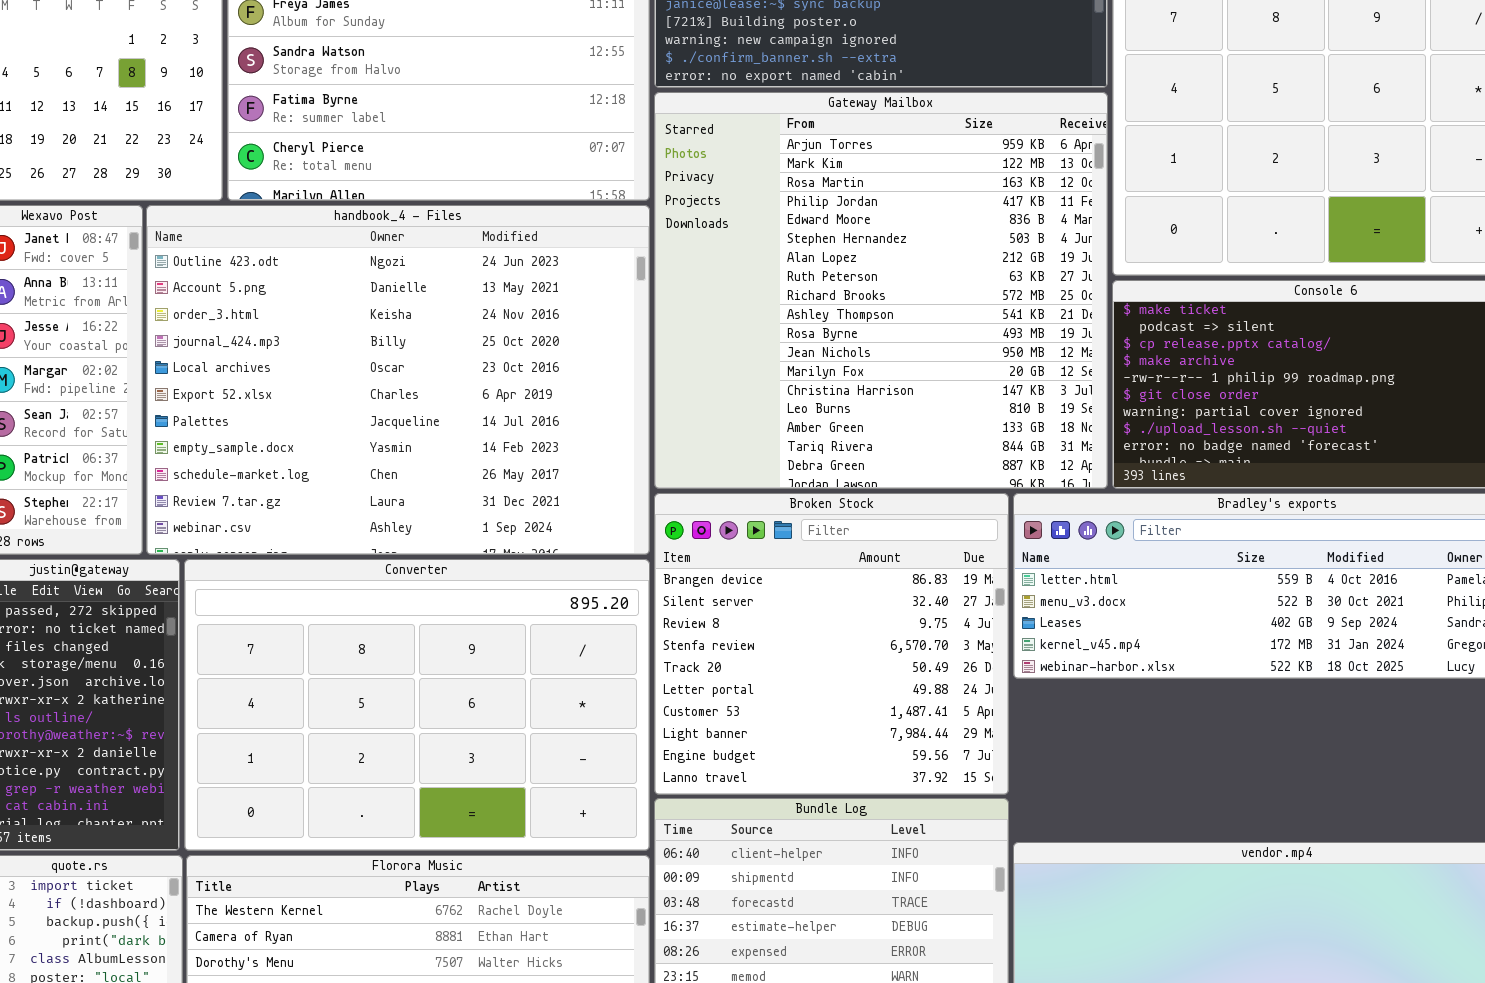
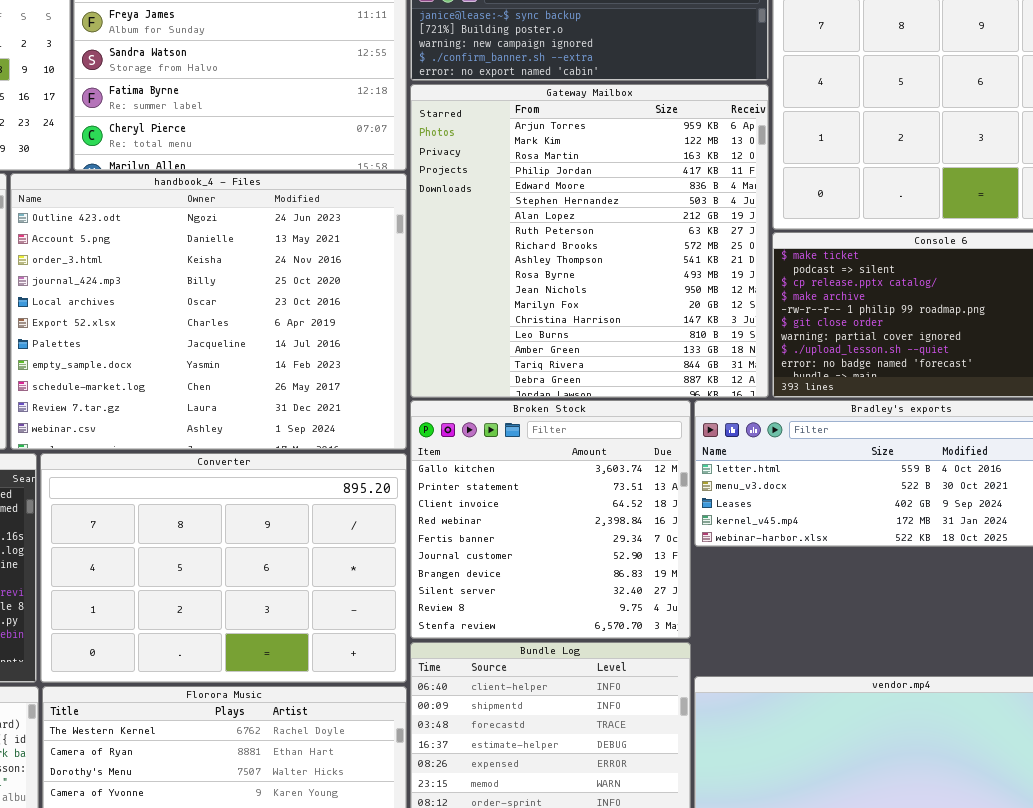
Broken Stock: [654,493,1009,795] -> [410,400,691,639], scrolled up 6 rows

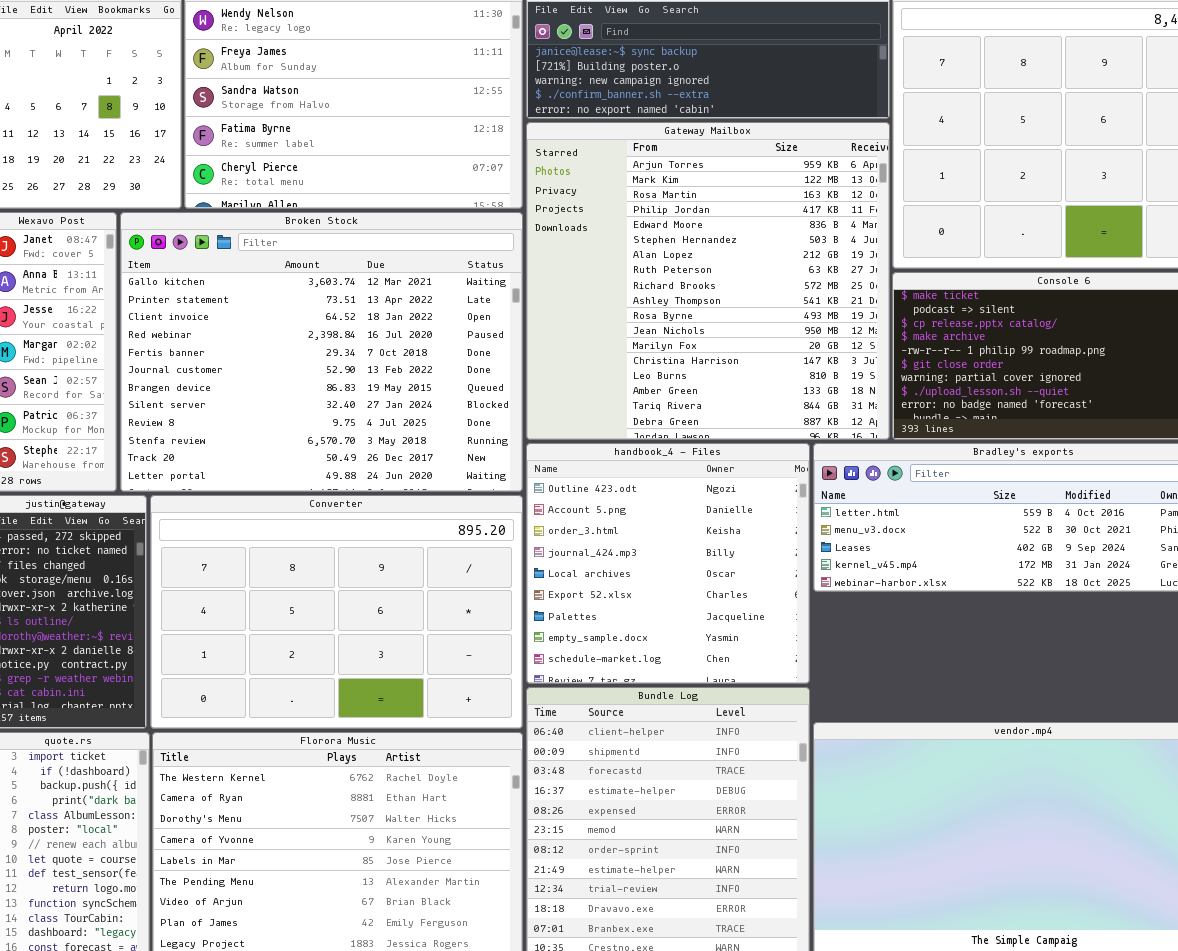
handbook_4 - Files: [10,173,407,450] -> [526,443,810,684], moved, resized
Broken Stock: [410,400,691,639] -> [120,212,523,492], moved, resized

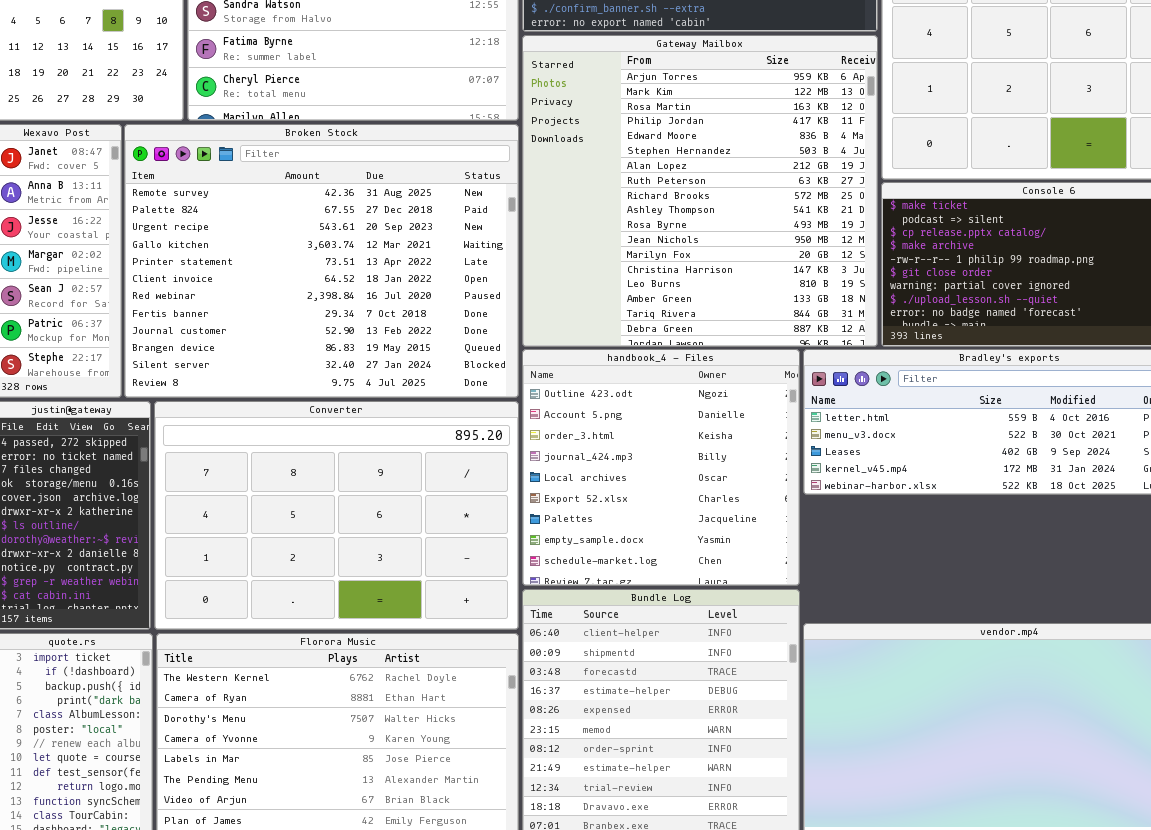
Broken Stock: [120,212,523,492] -> [124,124,519,398], scrolled up 3 rows

